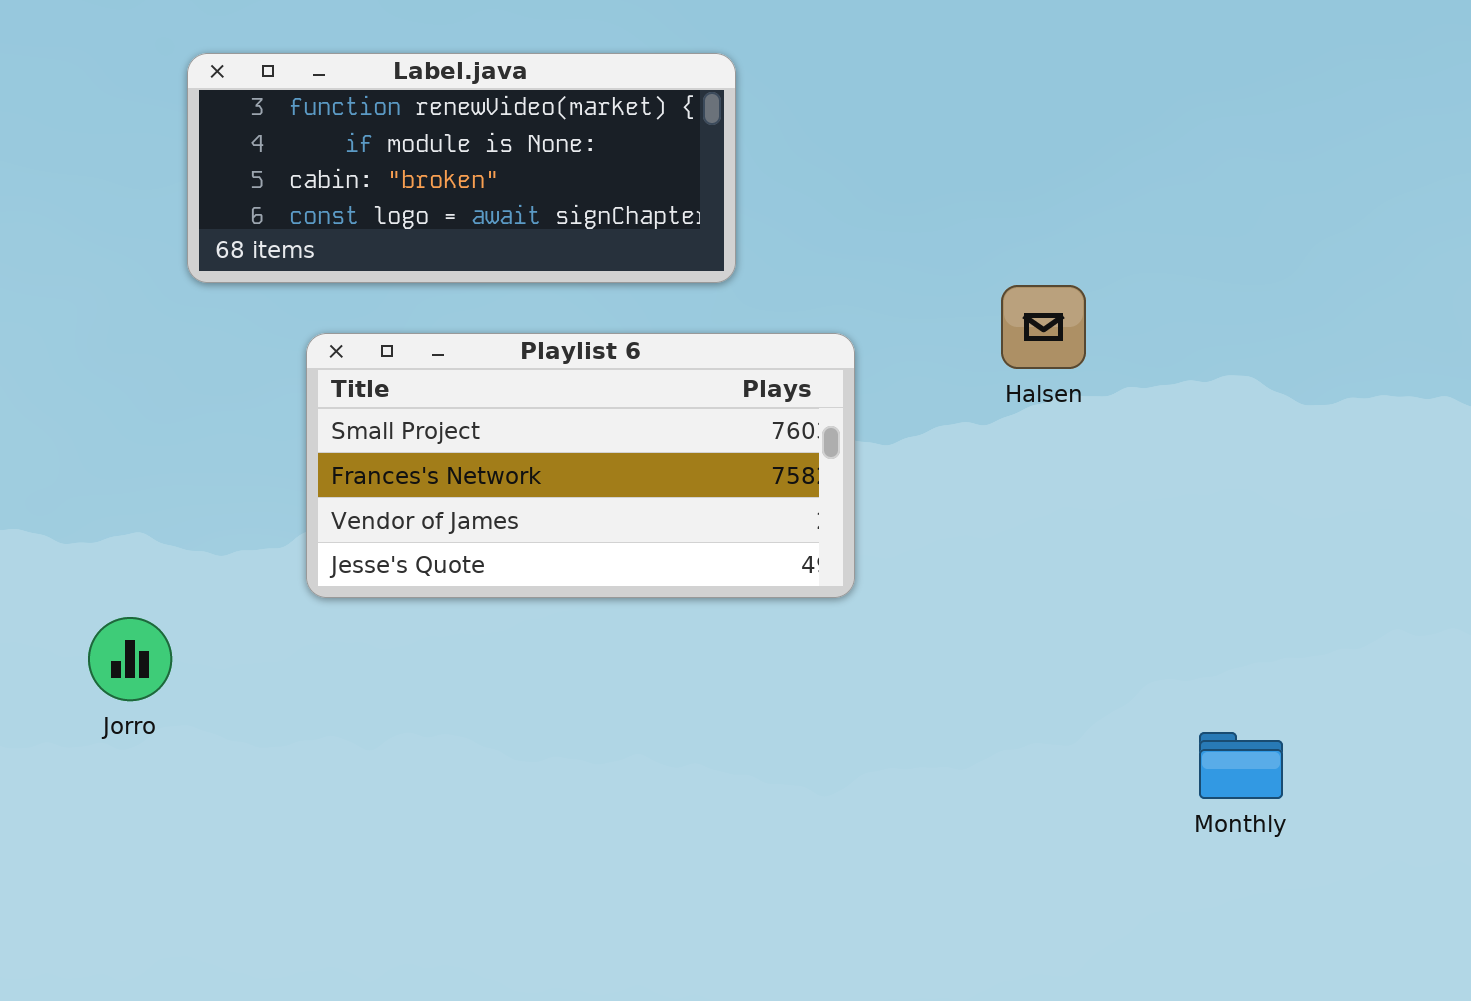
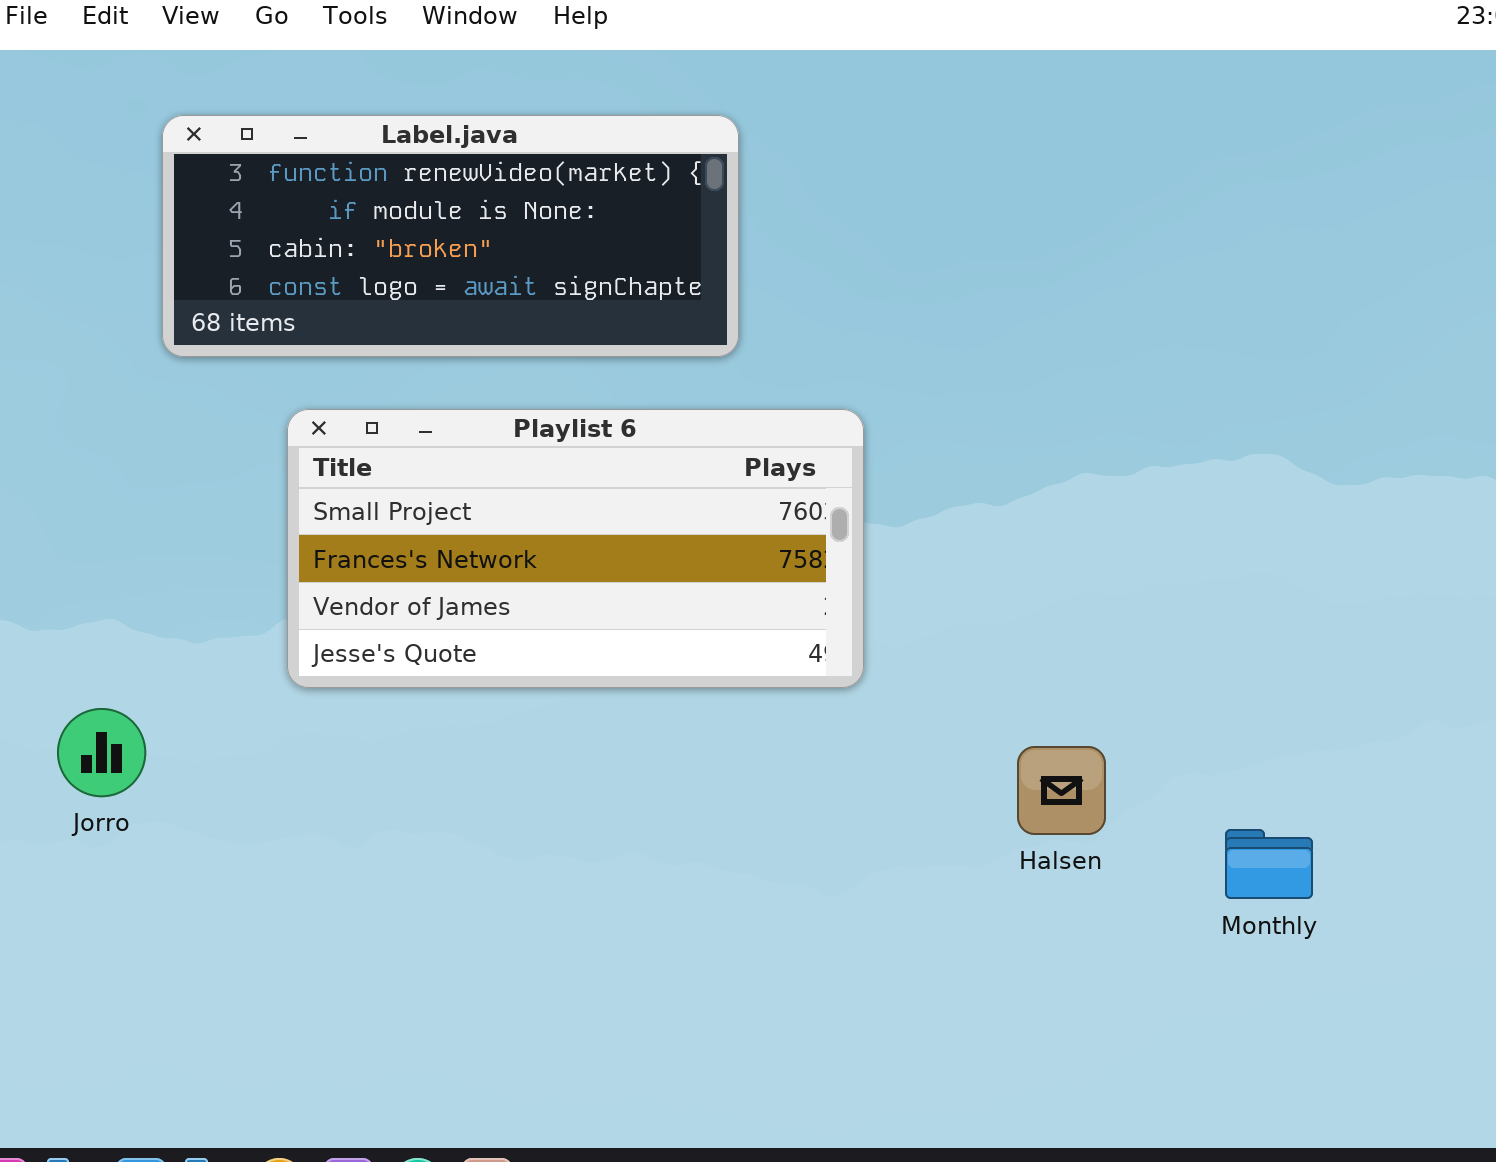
Halsen: [1001,285,1086,369] -> [1017,746,1106,835], moved

